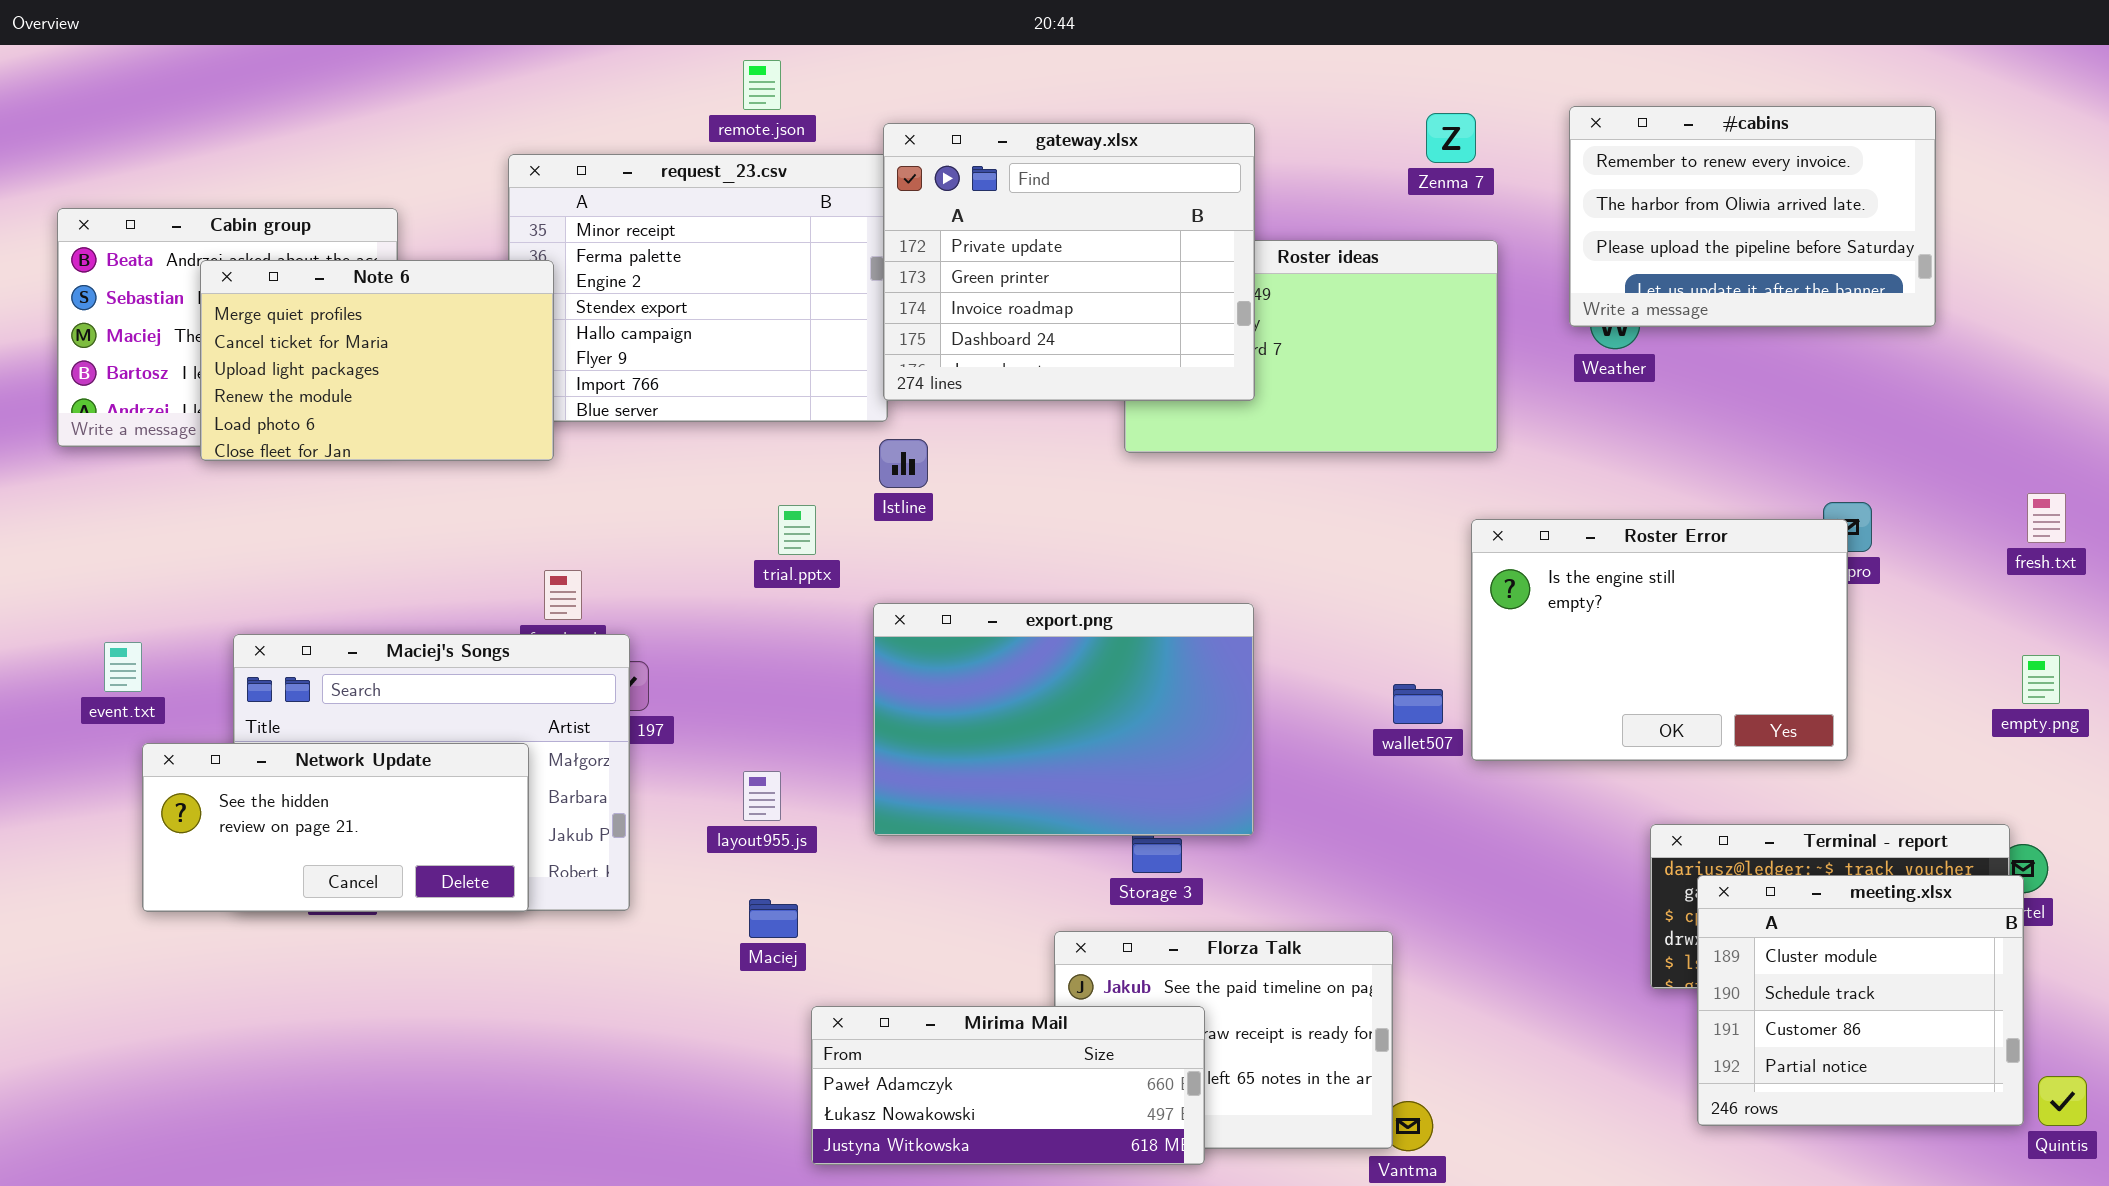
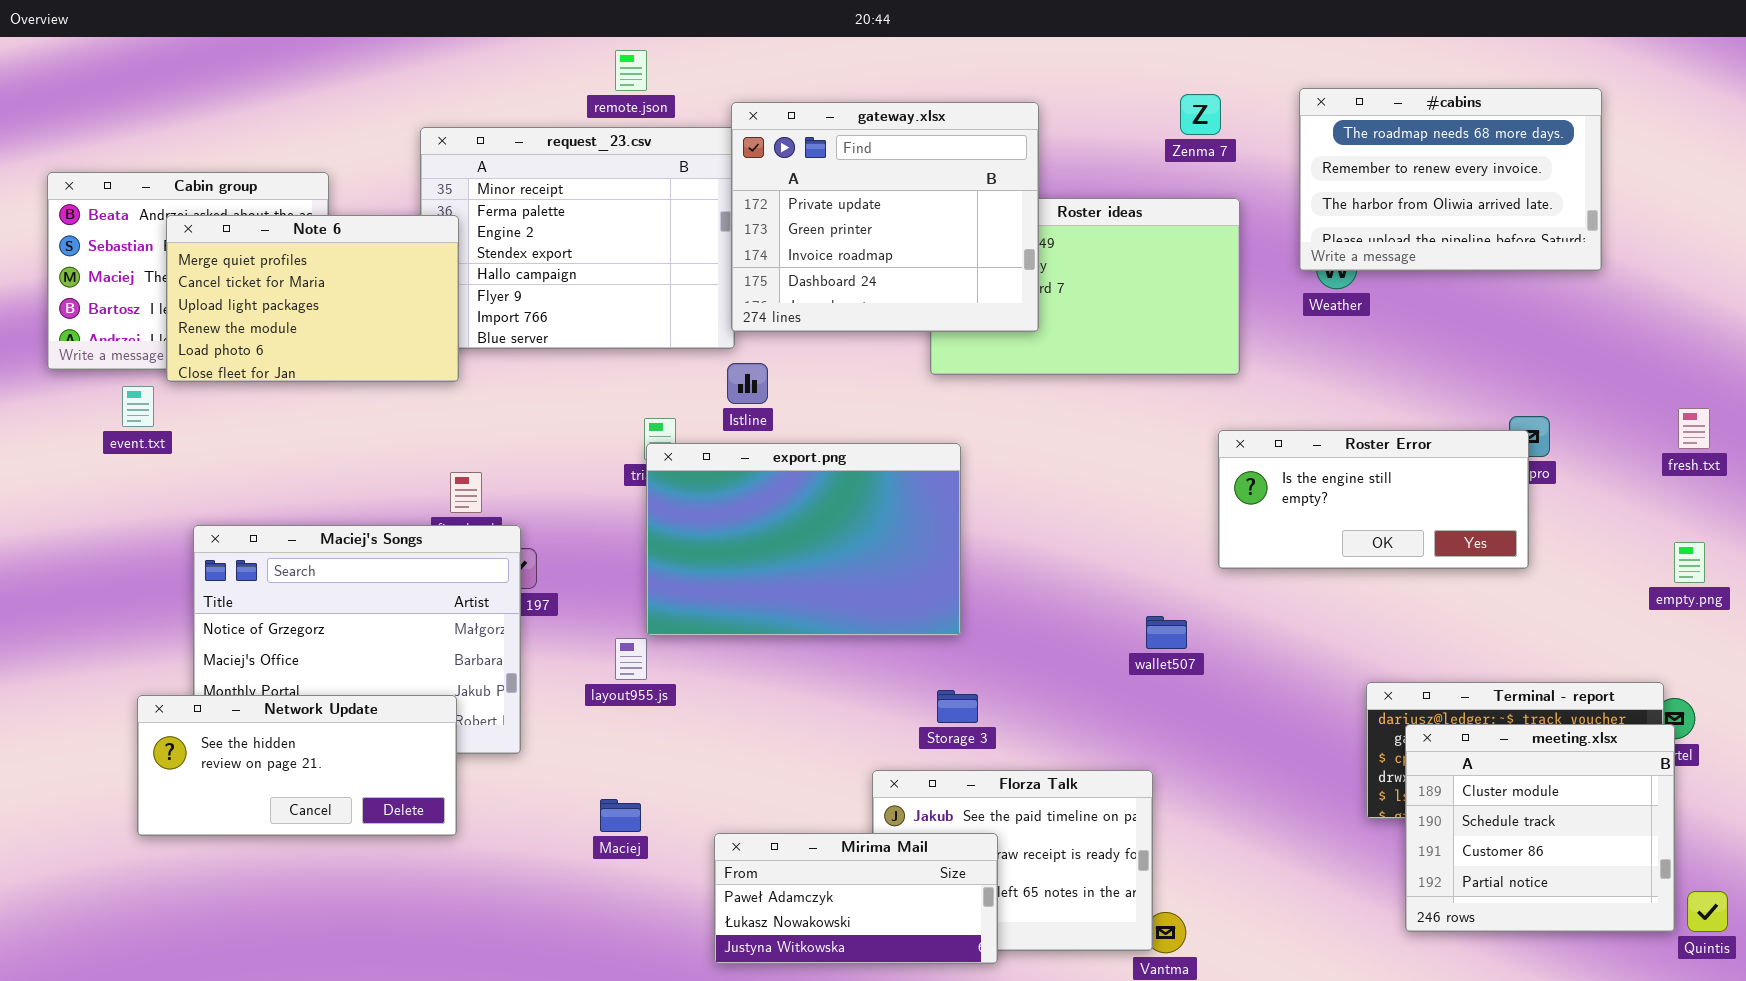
#cabins: [1569,106,1936,327] -> [1299,88,1602,271], scrolled up 1 row
Roster Error: [1471,519,1848,761] -> [1218,430,1529,569], resized
export.png: [873,603,1254,836] -> [646,443,961,636], moved
event.txt: [104,642,142,692] -> [122,386,154,427], moved
wallet507: [1393,684,1443,724] -> [1146,616,1187,649], moved
Network Update: [142,743,529,912] -> [137,695,457,836], moved
Maciej: [749,899,798,938] -> [600,799,641,832], moved
Mirima Mail: [811,1006,1205,1165] -> [714,833,998,964], resized

